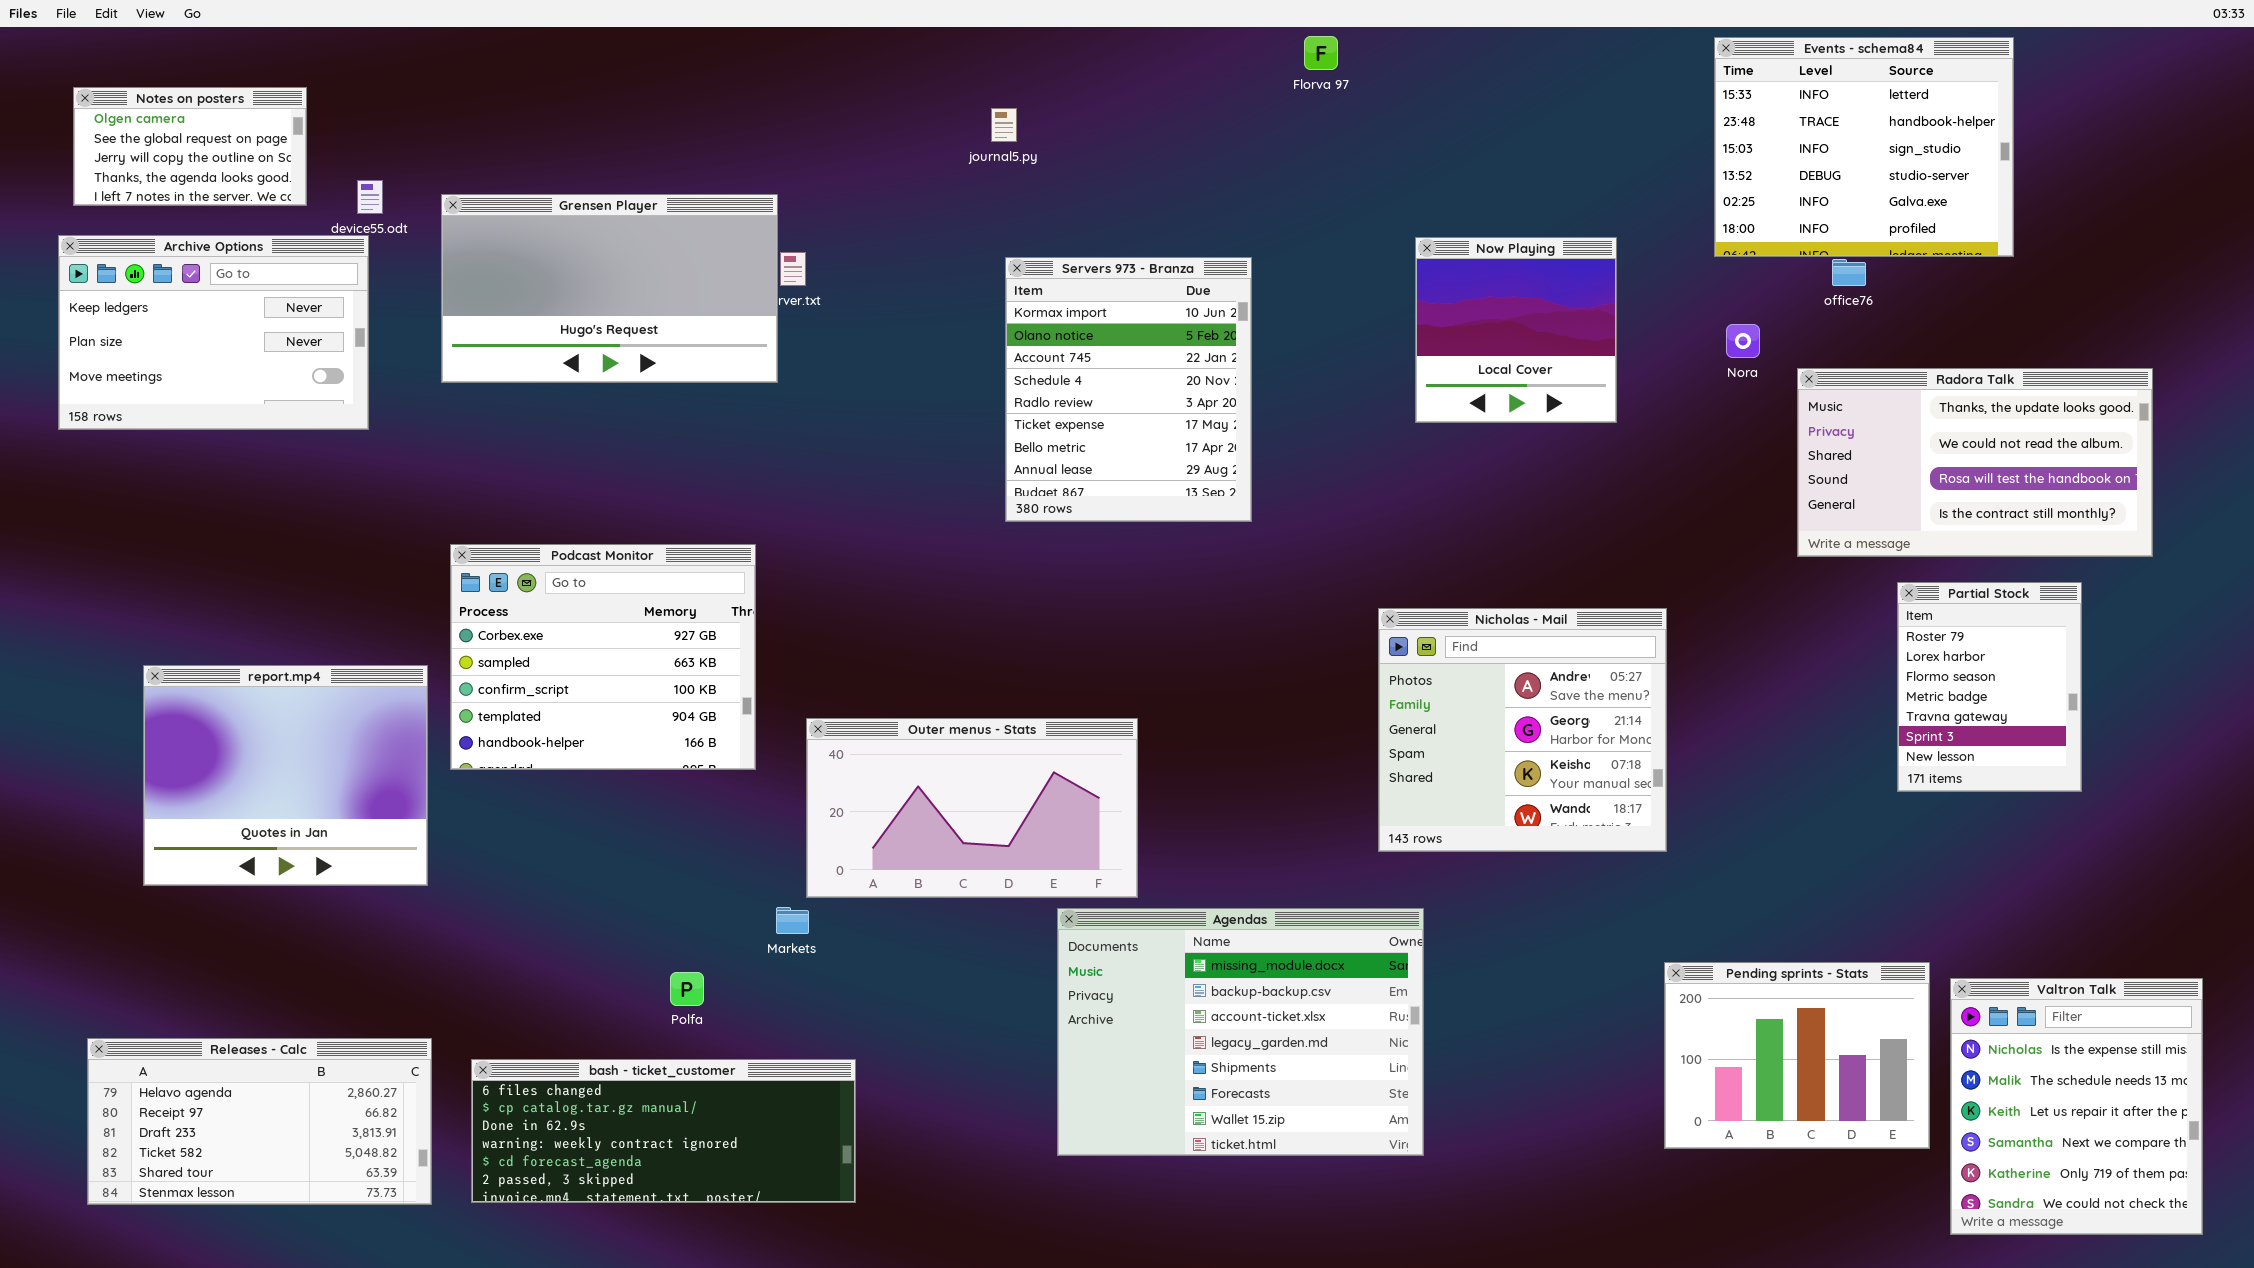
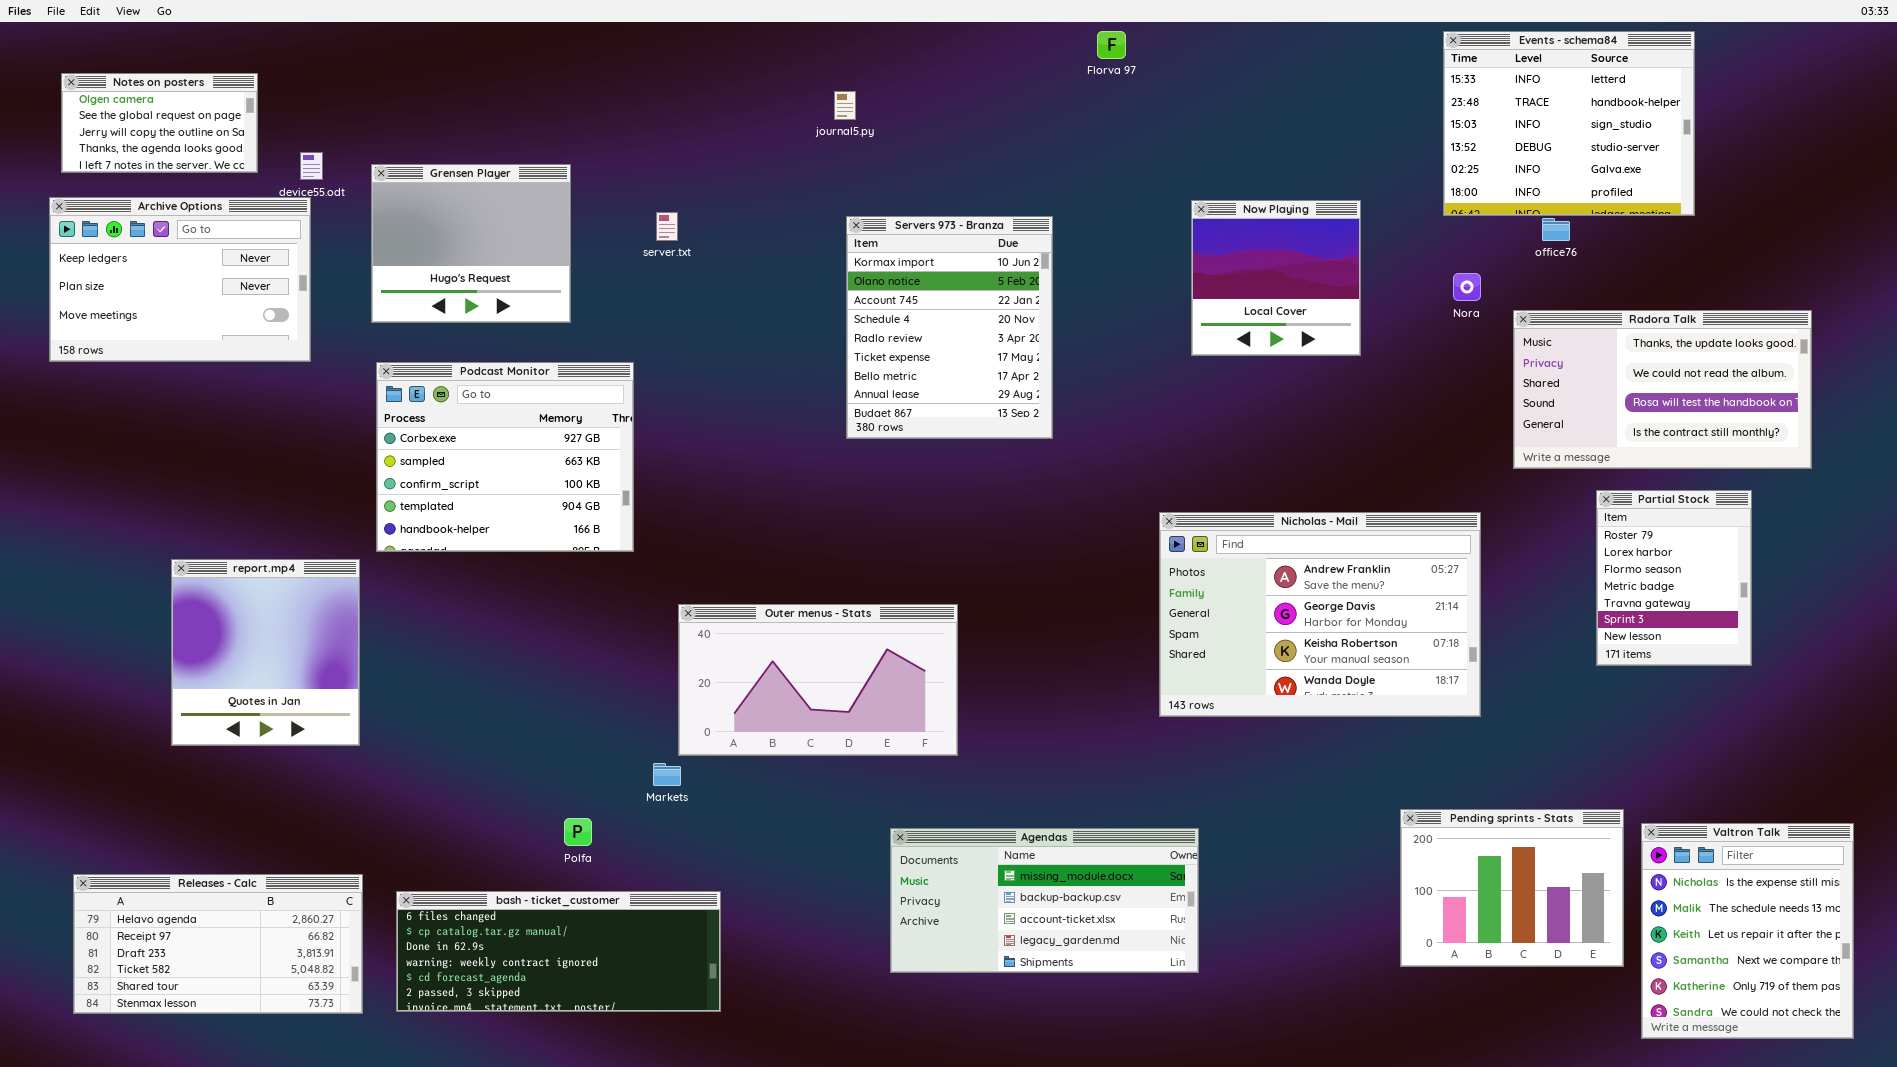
Grensen Player: [441,194,778,383] -> [371,164,571,323], resized
Podcast Monitor: [450,544,756,770] -> [376,362,634,552], moved
Nicholas - Mail: [1378,608,1667,852] -> [1159,512,1481,717], resized
report.mp4: [143,665,428,886] -> [171,559,360,746], resized
Agendas: [1057,908,1424,1156] -> [890,828,1199,973], resized

